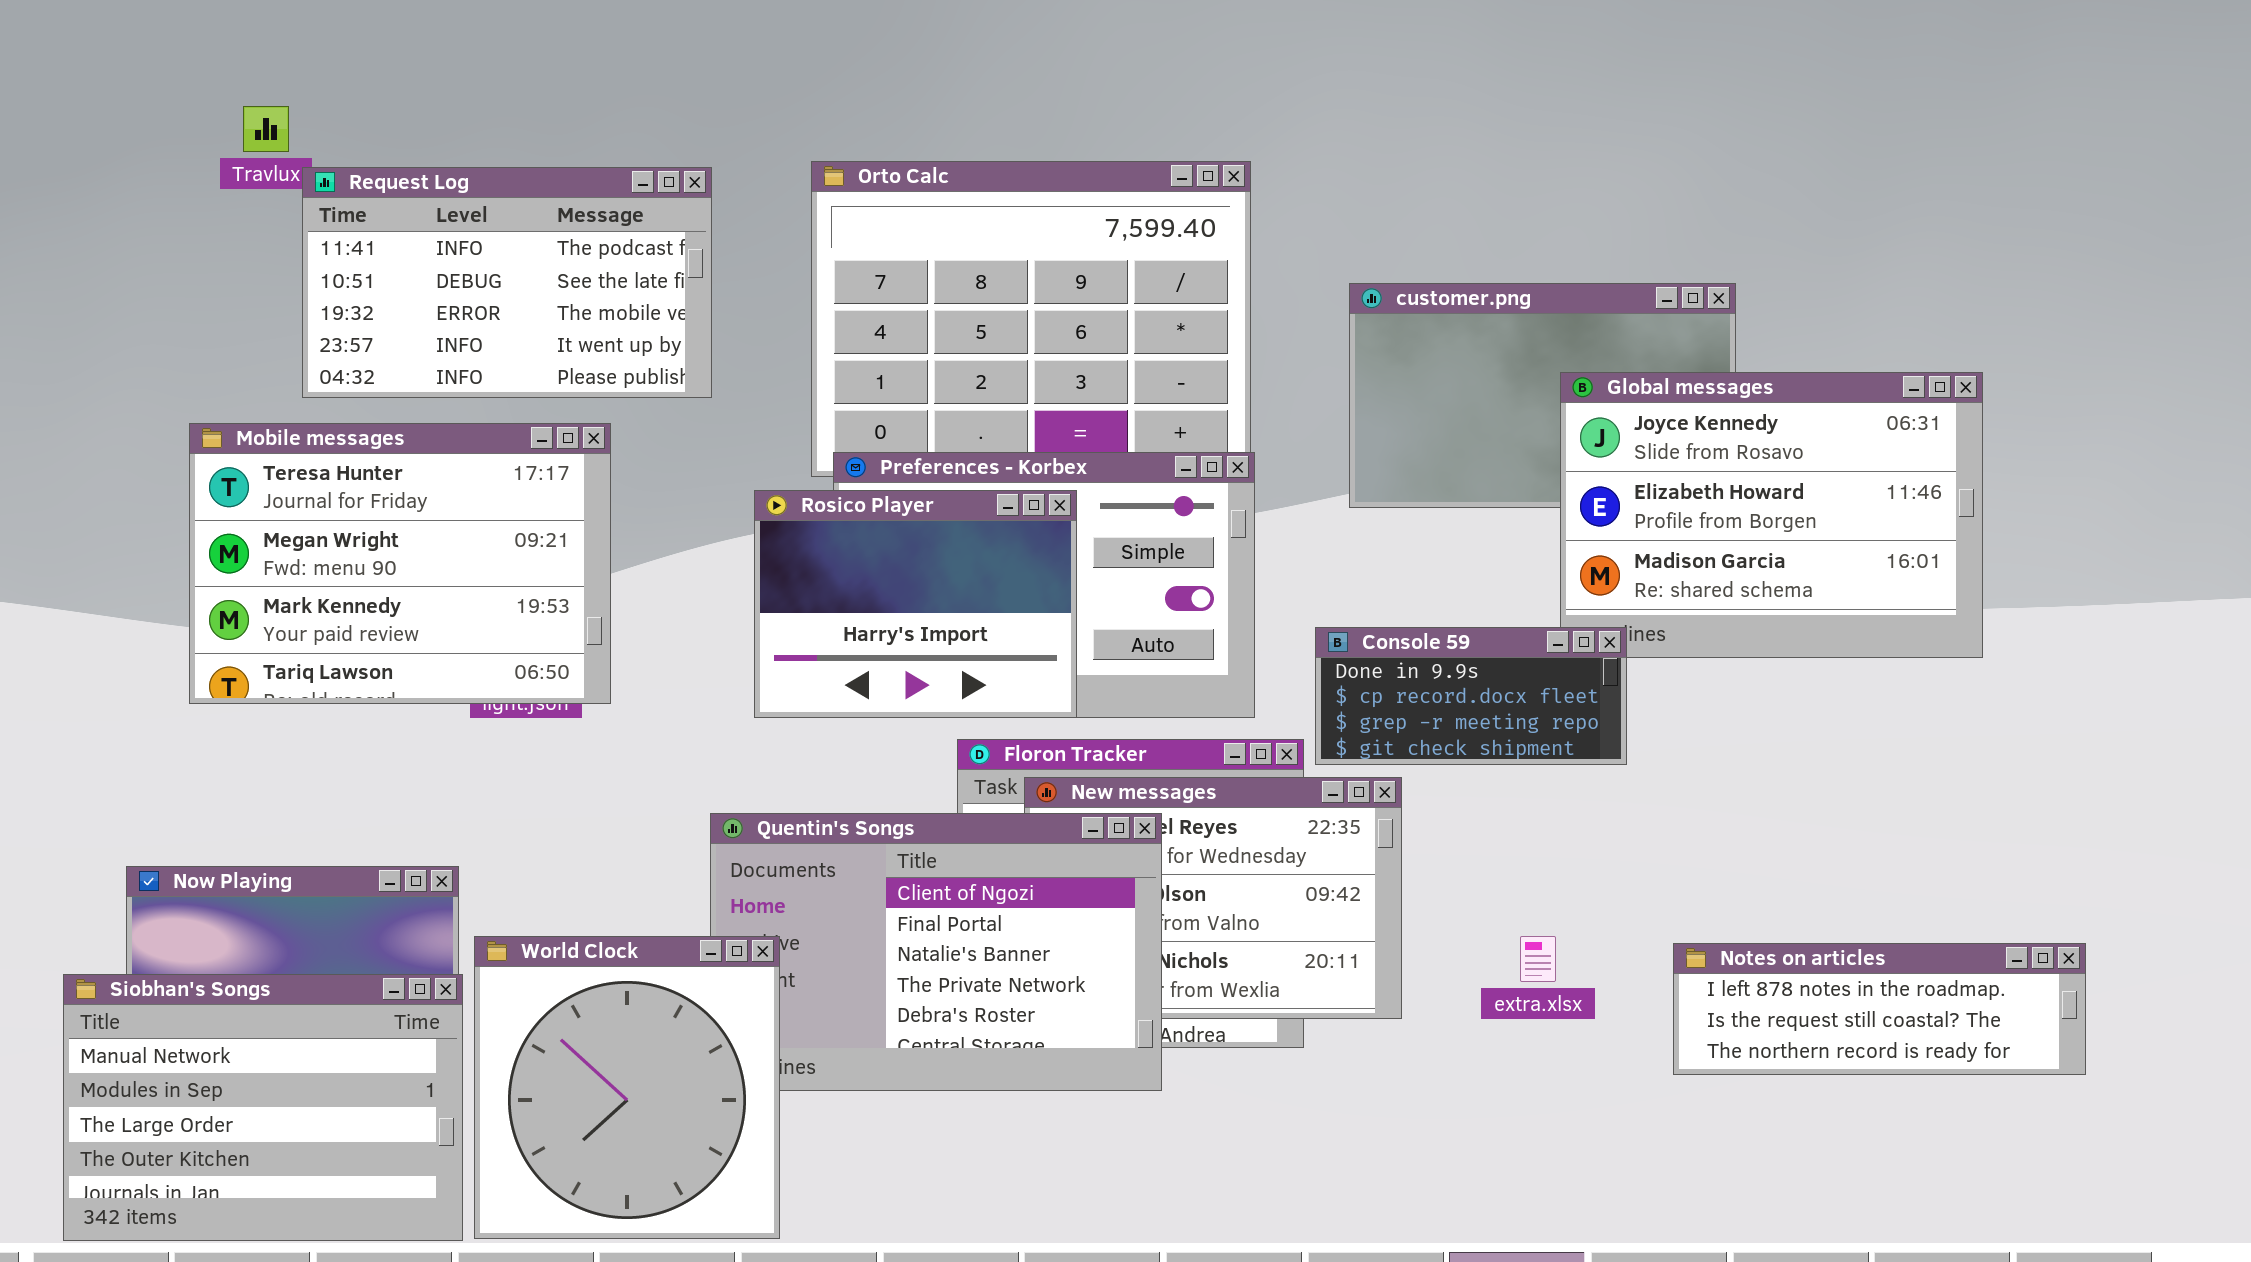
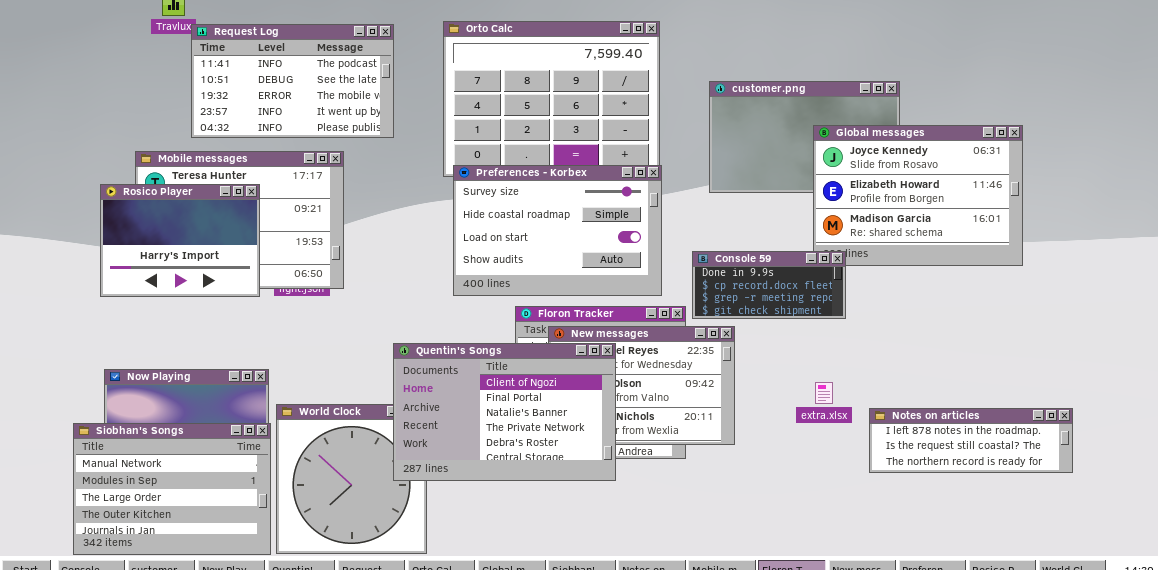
Rosico Player: [754,490,1077,718] -> [100,184,260,297], moved
Quentin's Songs: [710,813,1162,1091] -> [393,343,616,481], raised
extra.xlsx: [1520,936,1556,982] -> [815,382,833,404], moved

